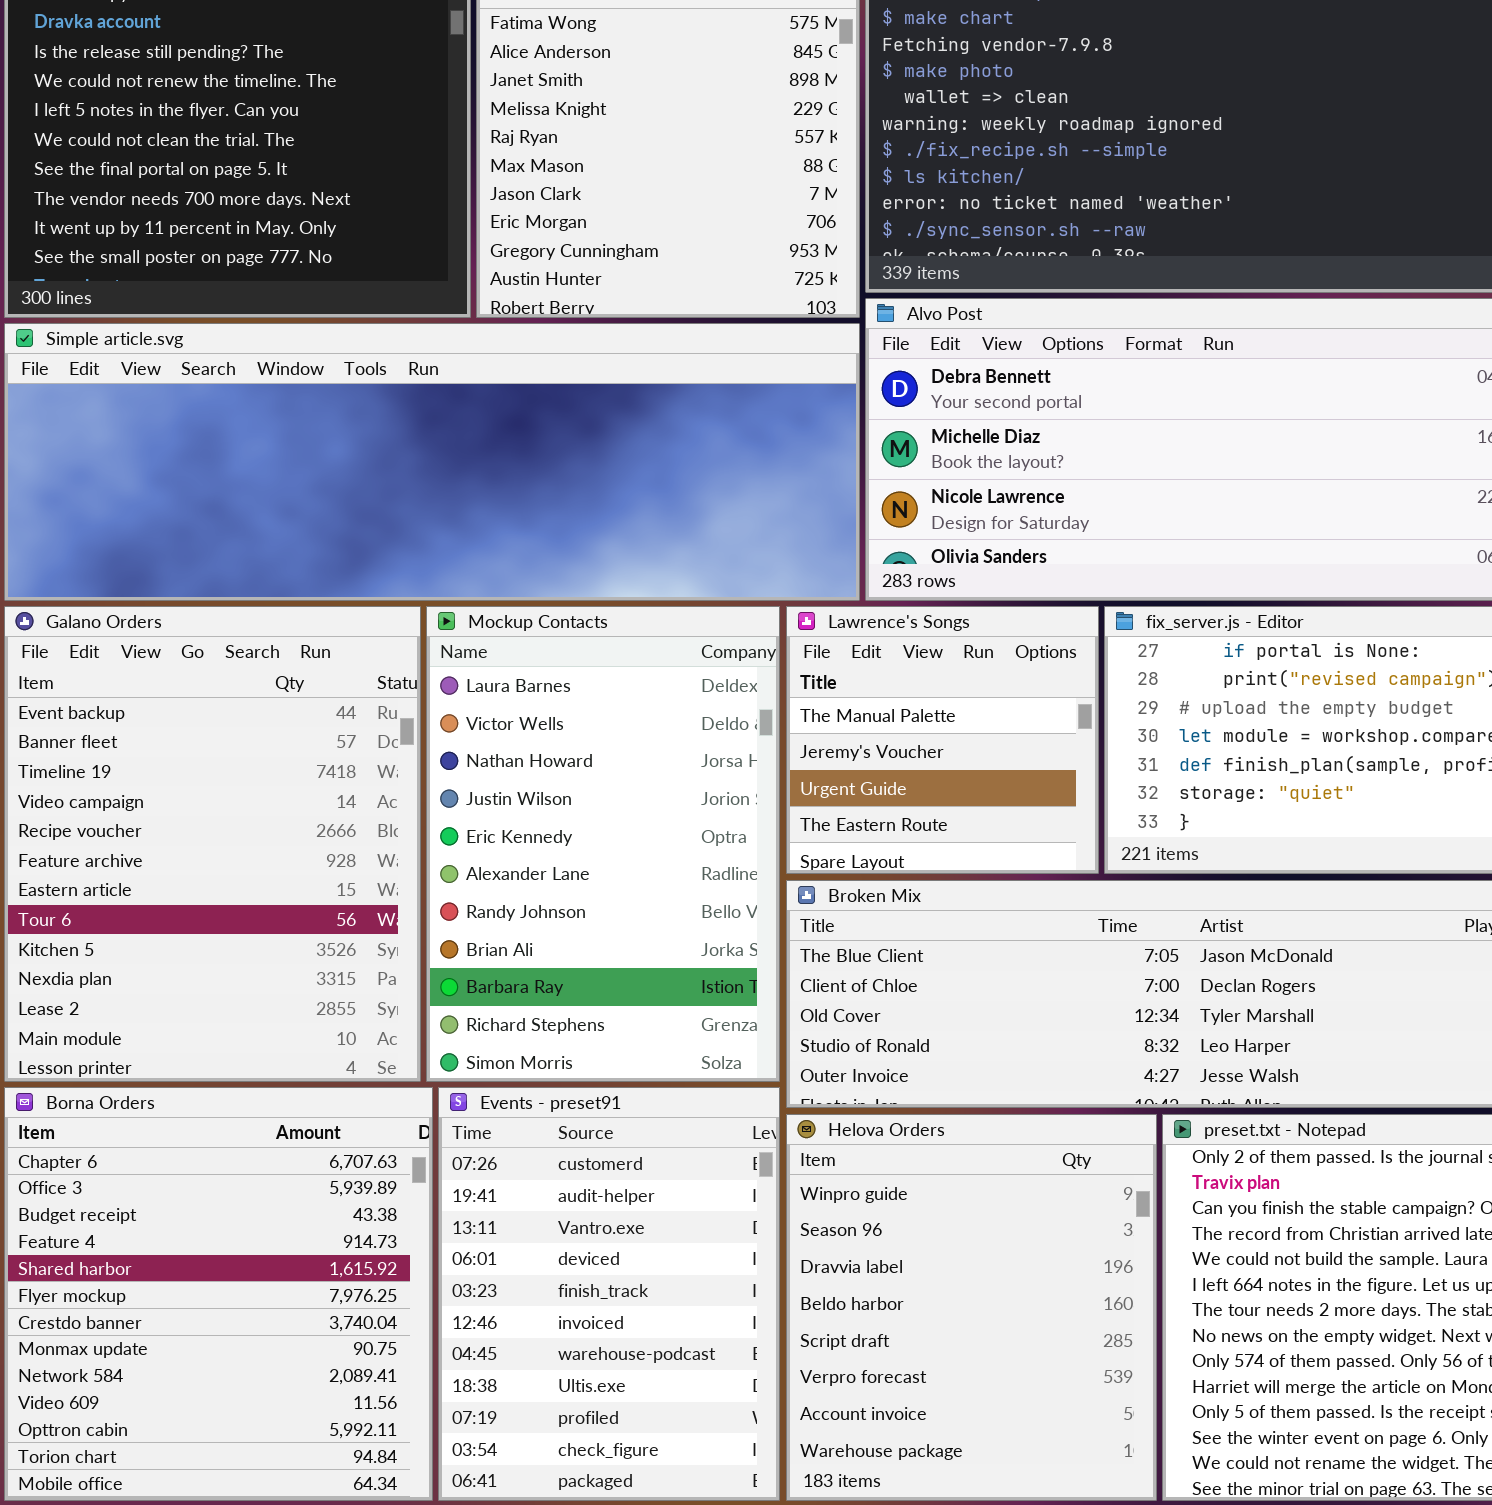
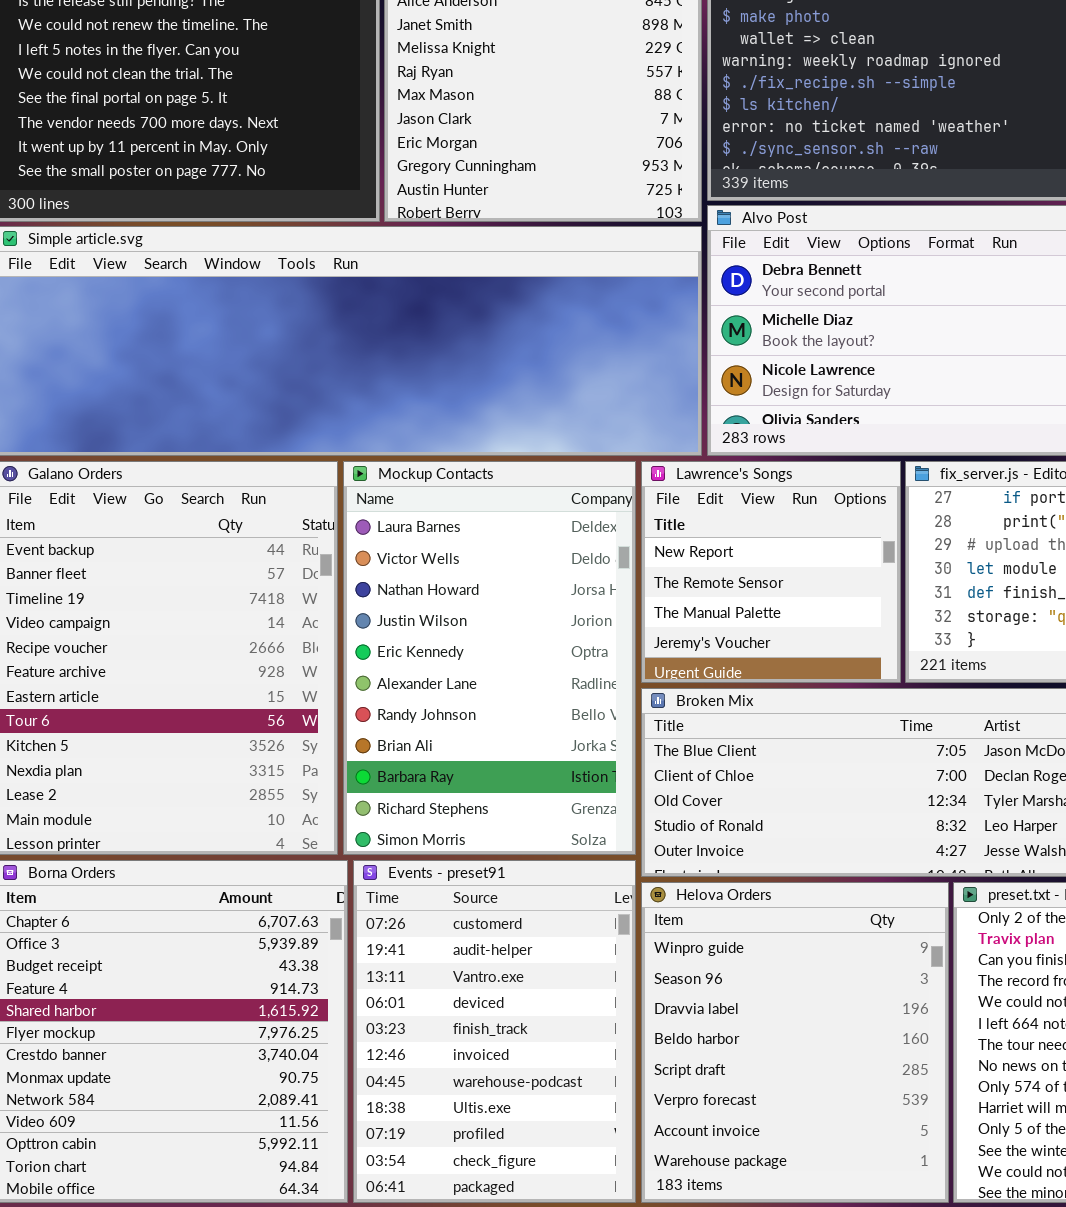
Lawrence's Songs: [786,606,1099,874] -> [641,461,901,683], scrolled up 2 rows

